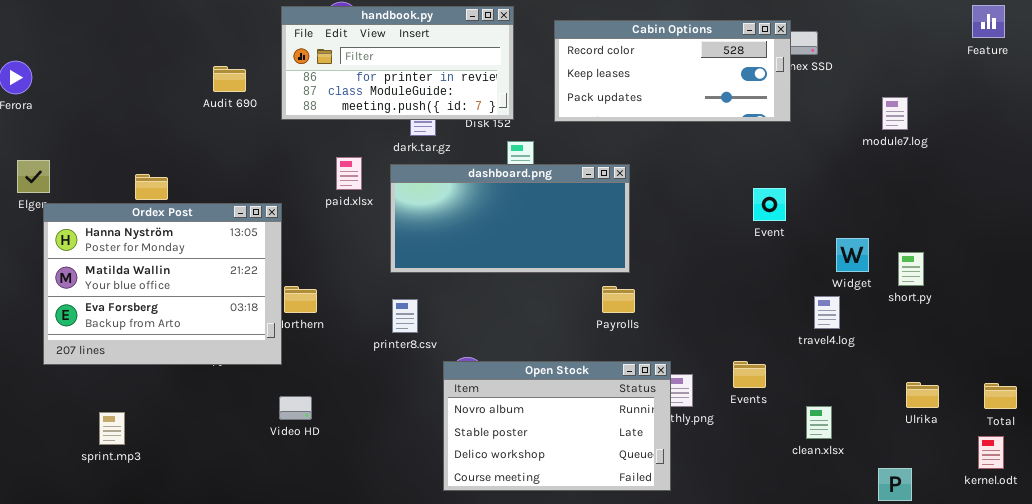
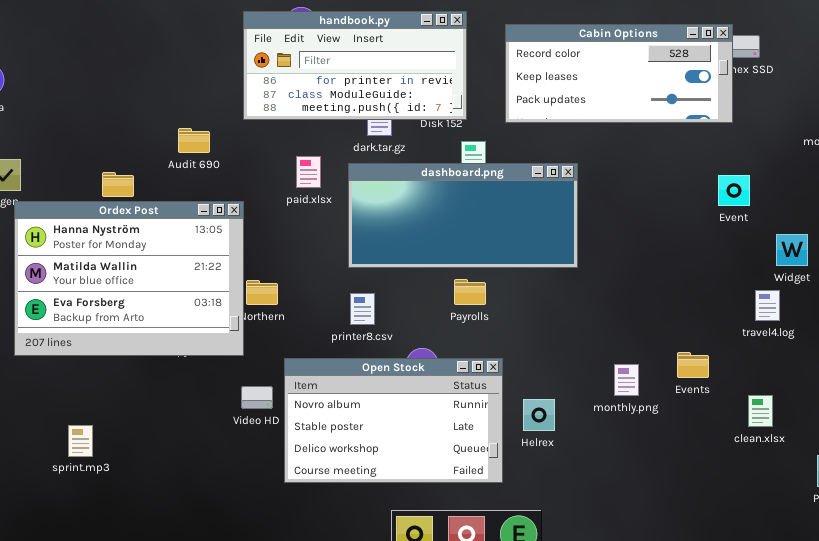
Audit 690: [213,66,246,92] -> [178,128,210,153], moved
Event: [753,188,786,221] -> [718,175,750,206], moved
Payrolls: [602,286,635,313] -> [454,279,486,305], moved
Open Stock: [443,361,671,491] -> [284,358,503,483], moved
sprint.mp3: [99,412,125,445] -> [68,425,93,457], moved

